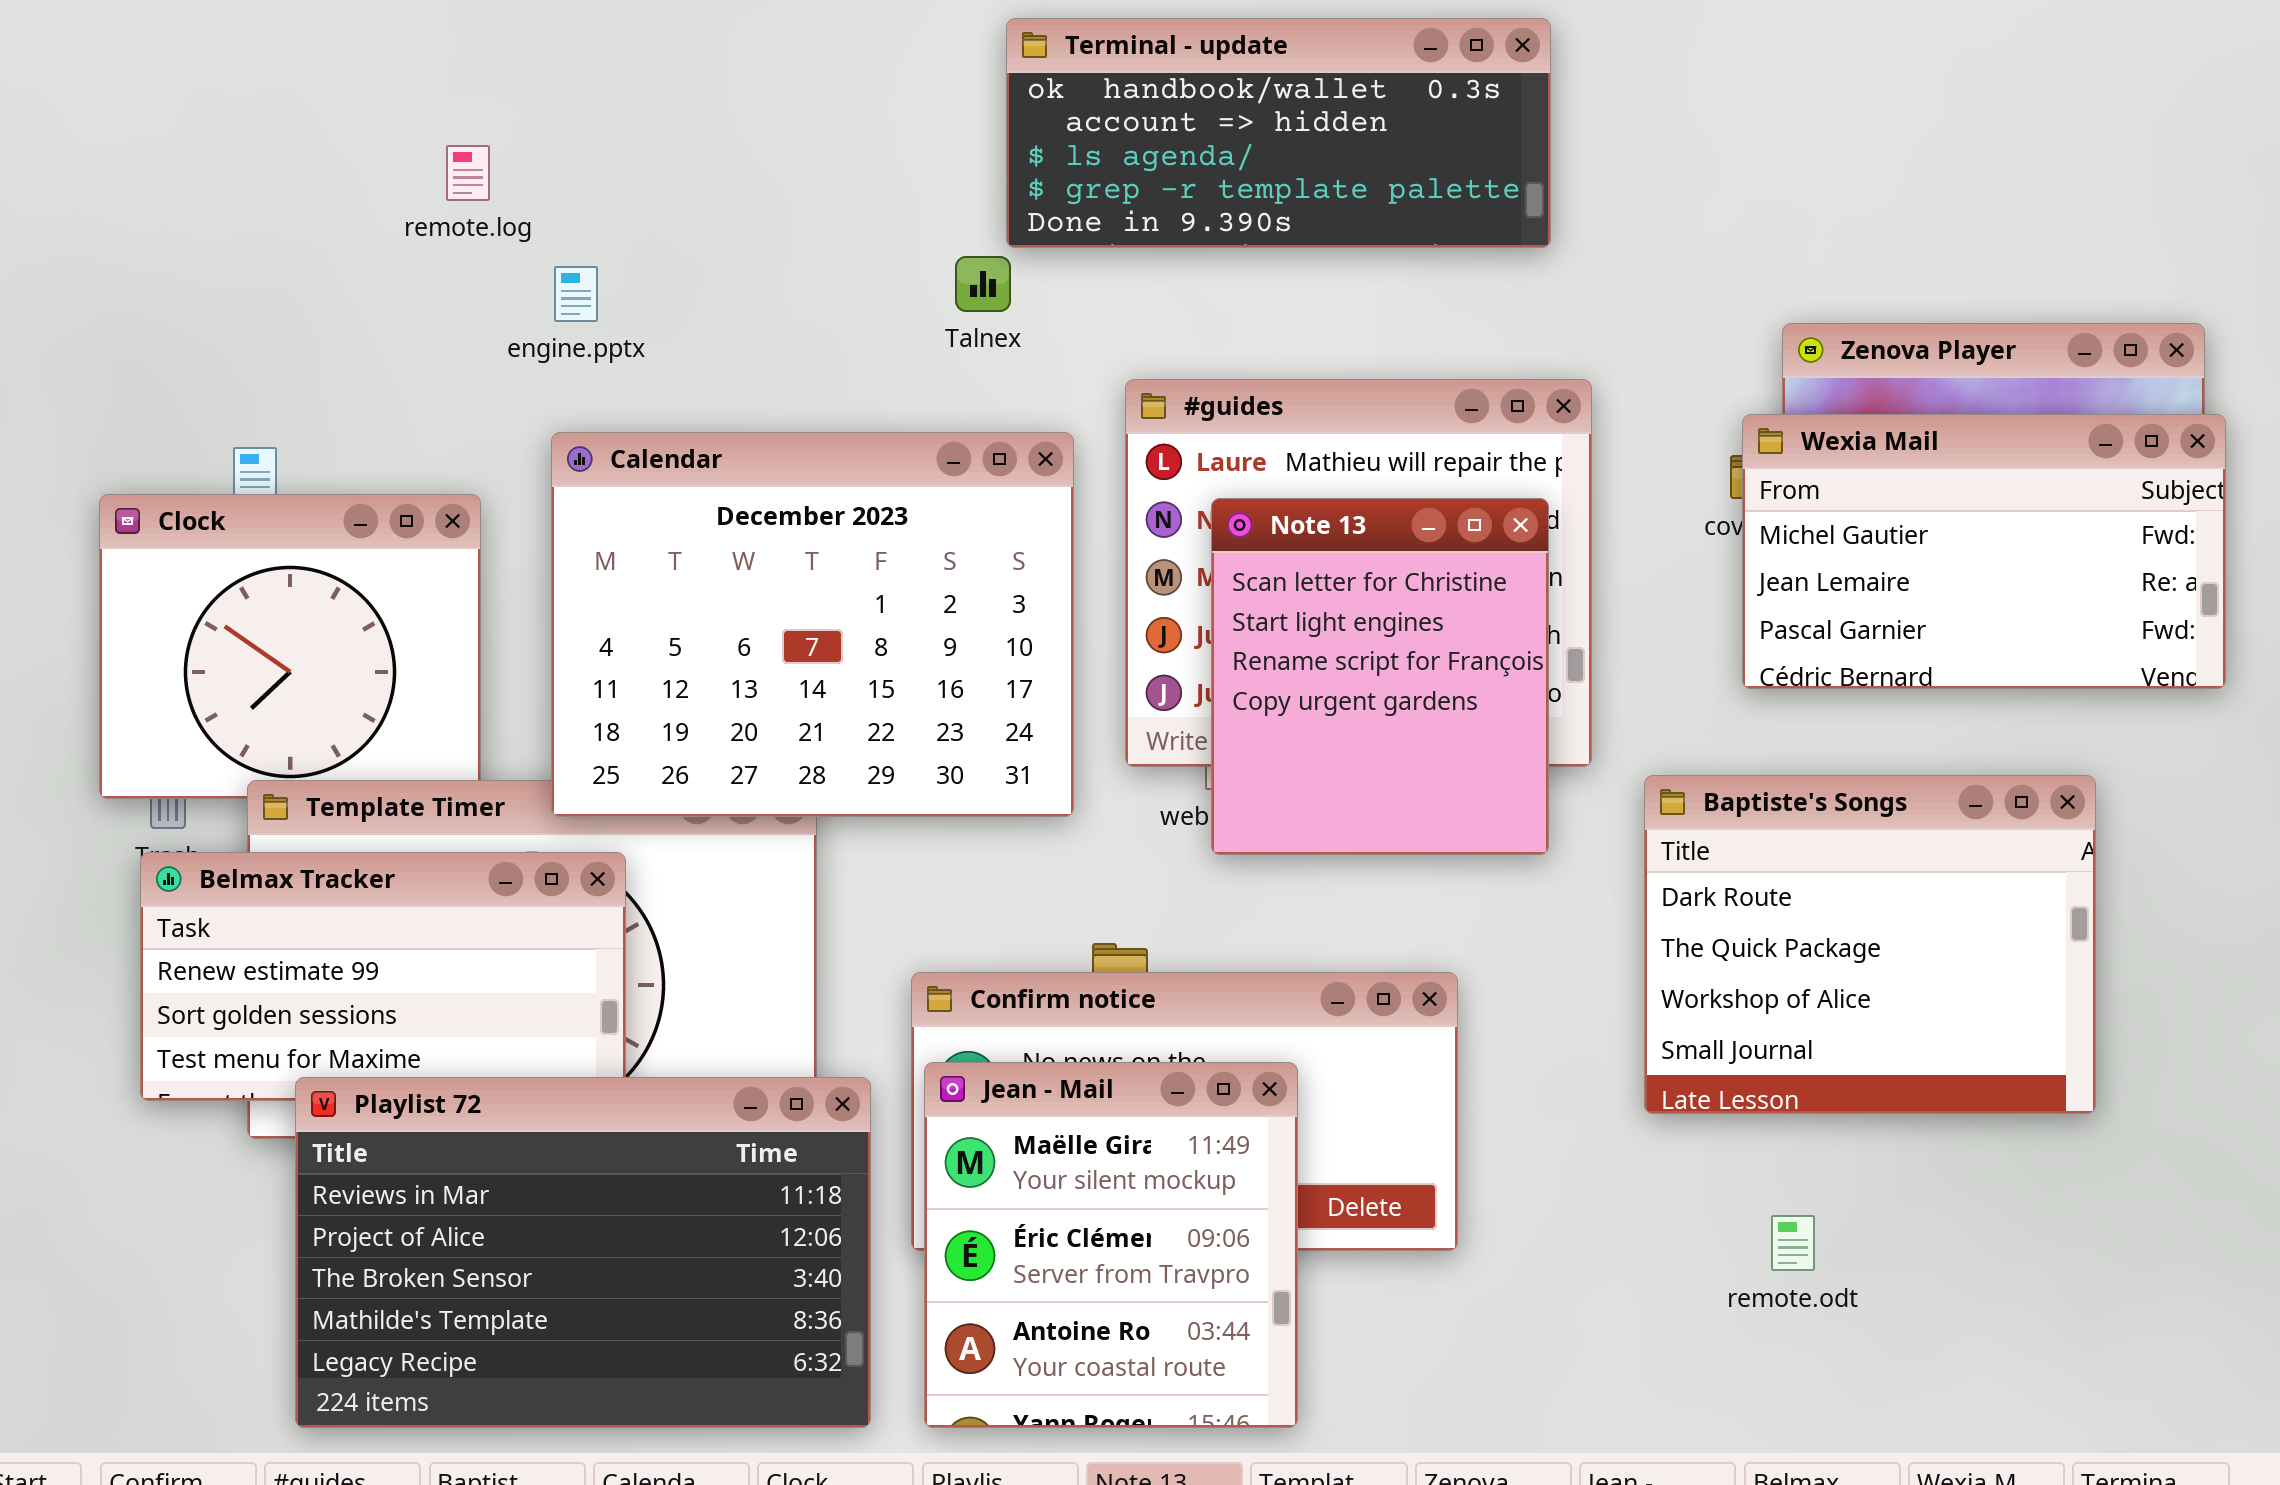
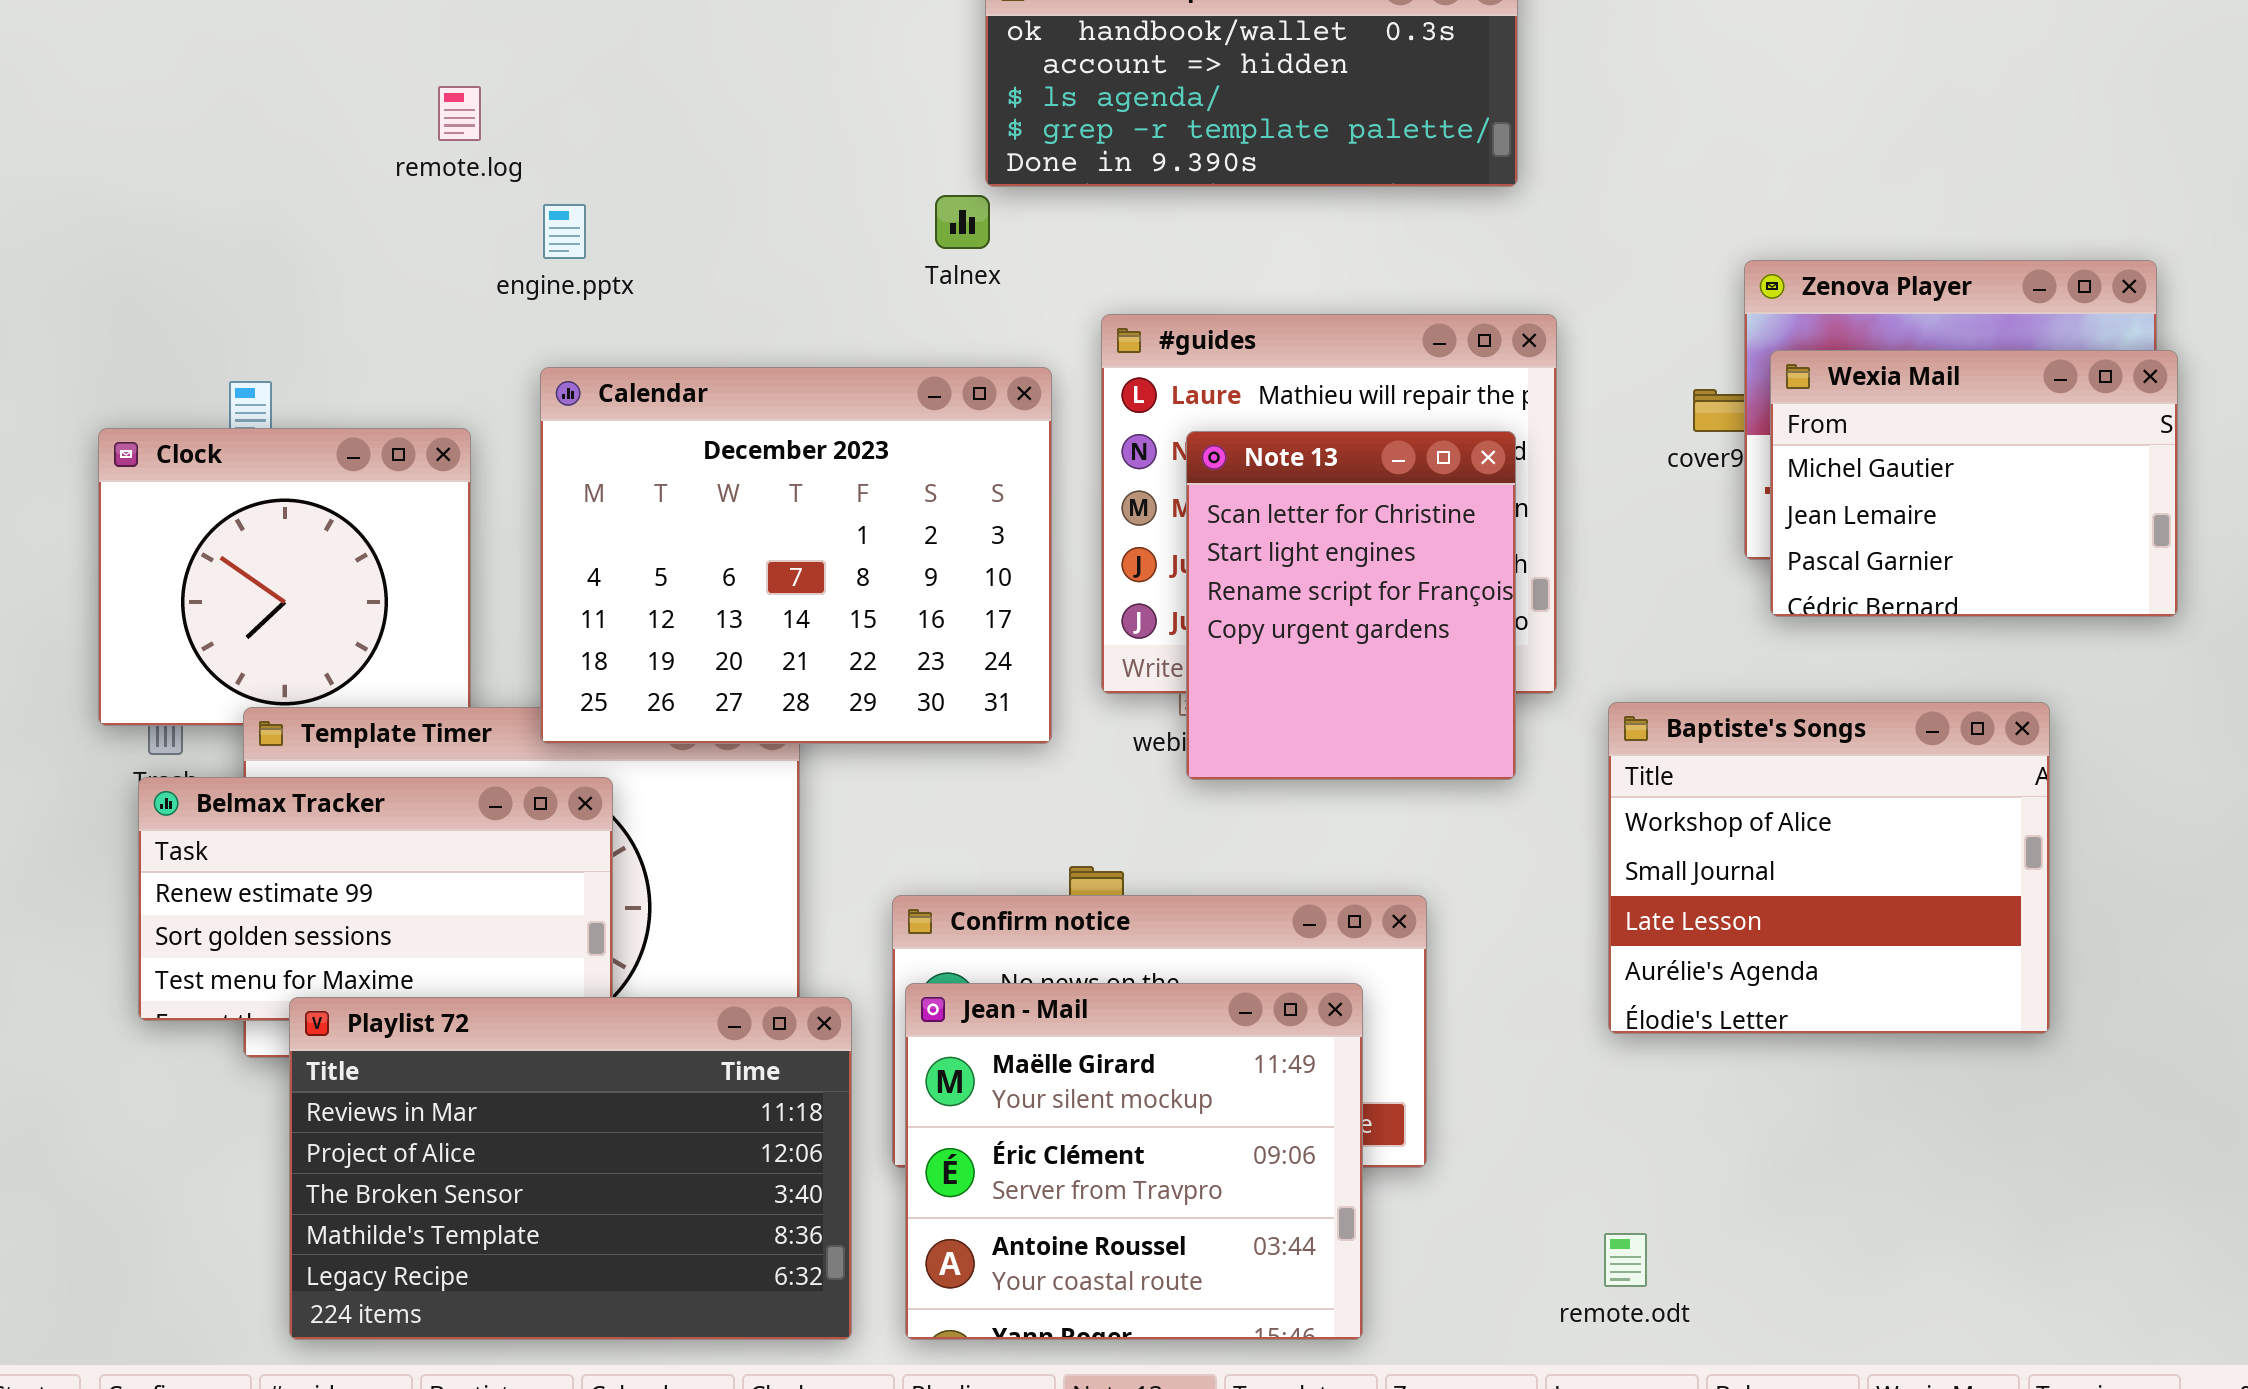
Wexia Mail: [1742,414,2226,689] -> [1770,350,2178,617], resized
Baptiste's Songs: [1644,775,2096,1114] -> [1608,702,2050,1034], scrolled down 2 rows
Jean - Mail: [924,1062,1298,1428] -> [905,983,1363,1340], resized
remote.odt: [1771,1215,1815,1271] -> [1604,1233,1647,1287], moved

